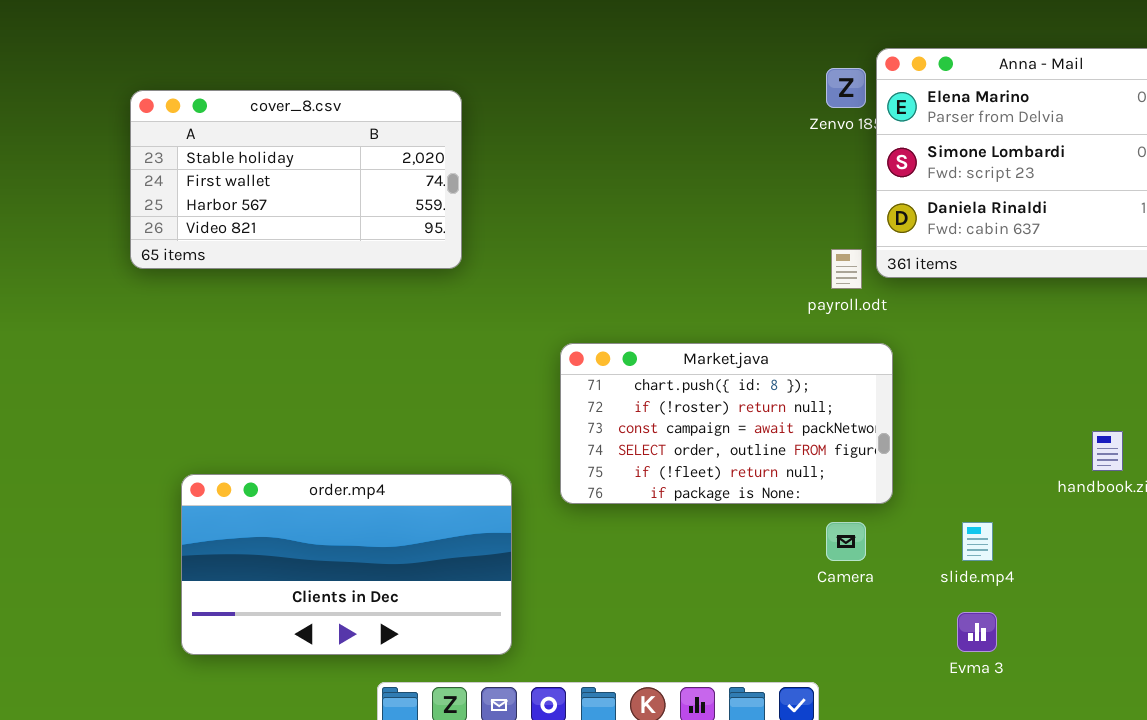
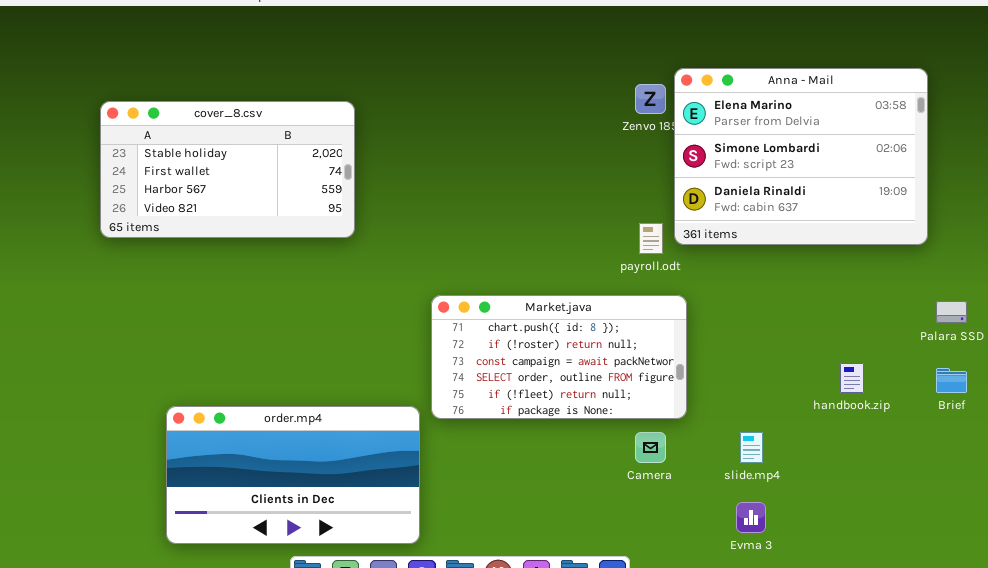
order.mp4: [181,474,512,655] -> [166,406,420,544], moved

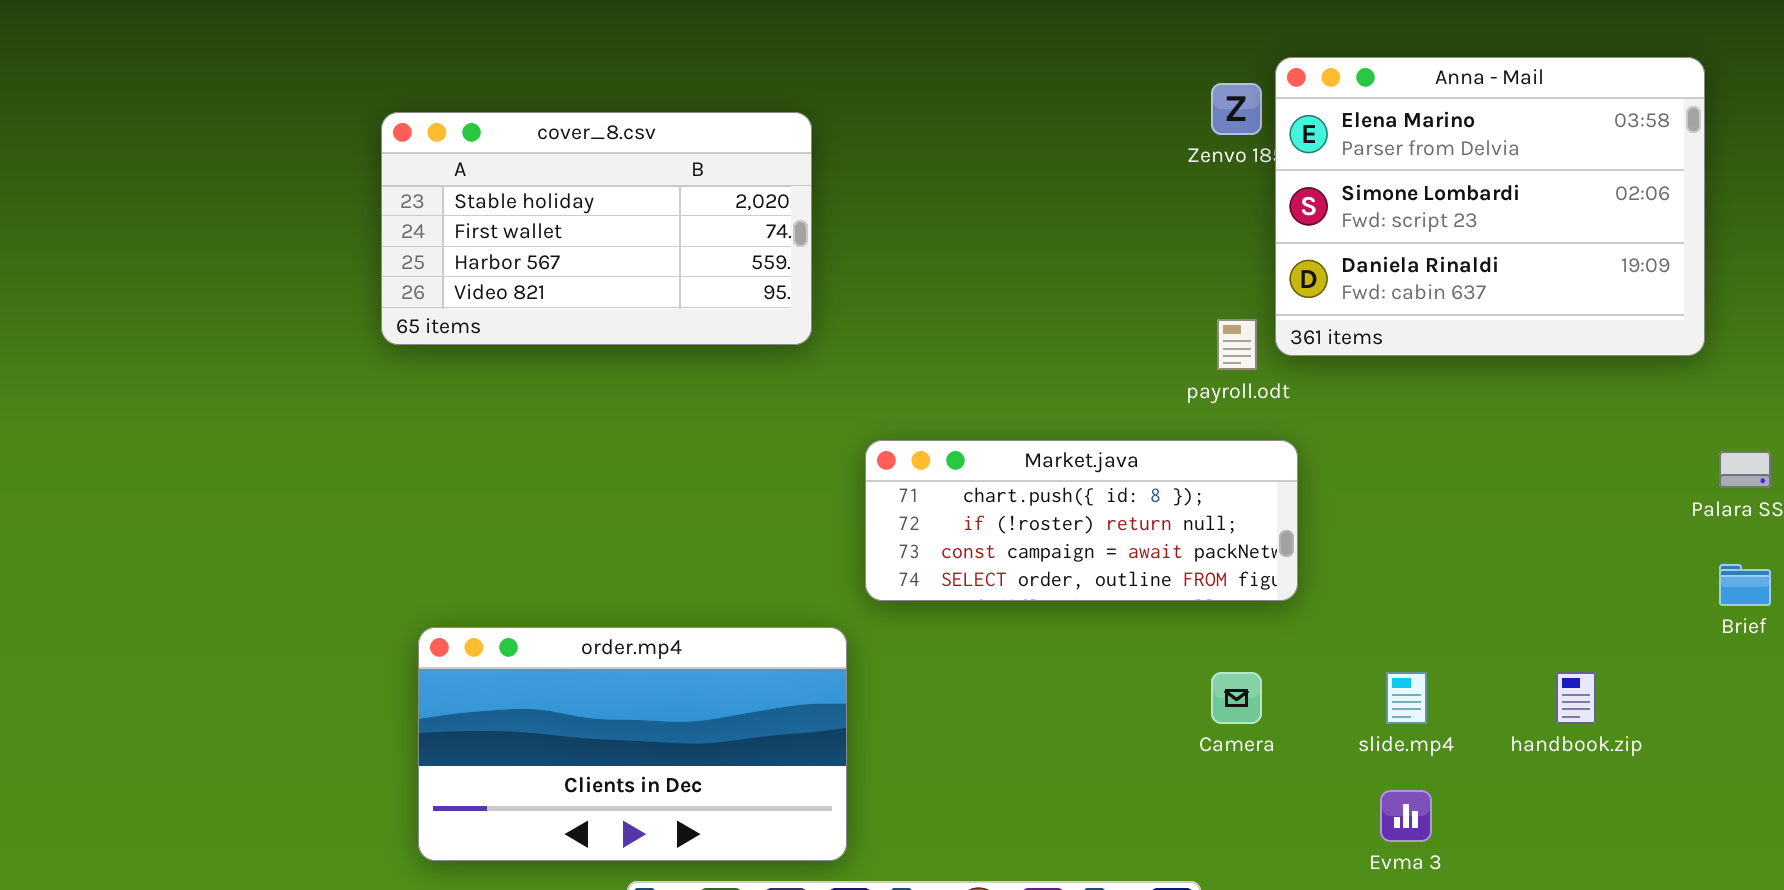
cover_8.csv: [100,101,355,238] -> [381,112,812,345], moved
Market.java: [431,295,687,419] -> [865,440,1298,601], resized
handbook.zip: [840,363,864,393] -> [1556,672,1596,724], moved

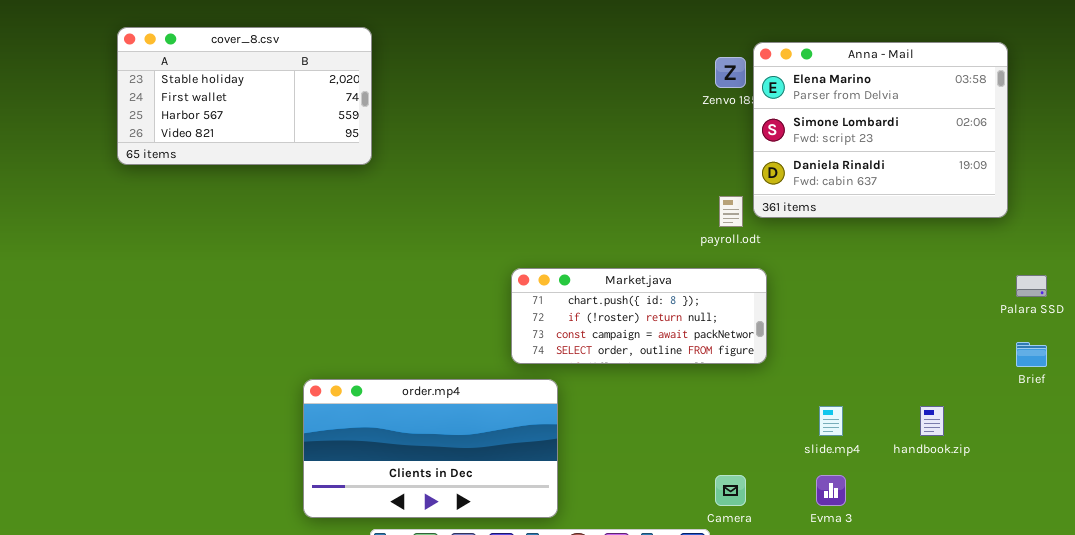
cover_8.csv: [381,112,812,345] -> [117,27,372,165], moved
order.mp4: [418,627,847,861] -> [303,379,558,518], moved
Camera: [1211,672,1262,724] -> [715,475,746,506], moved

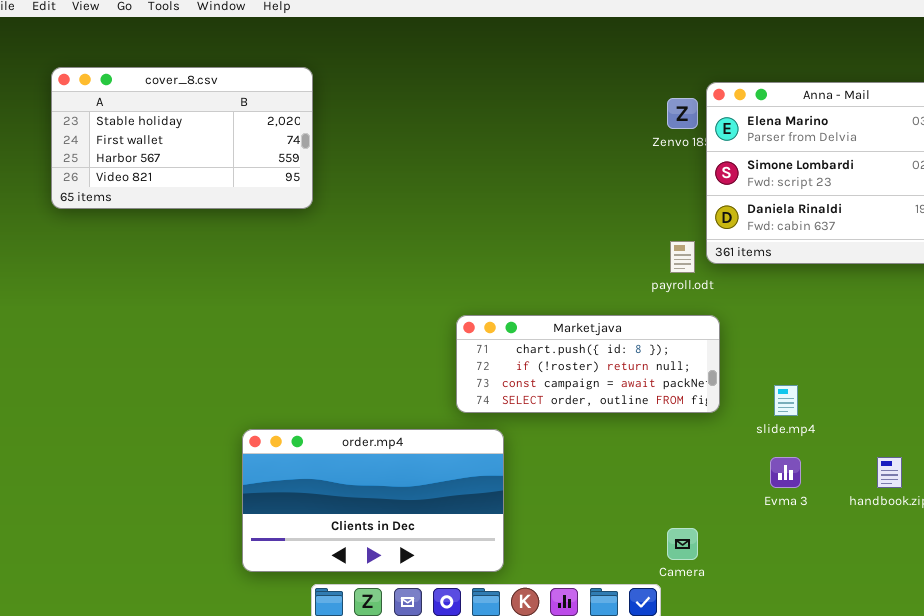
slide.mp4: [819,406,843,436] -> [774,385,798,416], moved
Evma 3: [816,475,846,506] -> [770,457,801,488], moved

